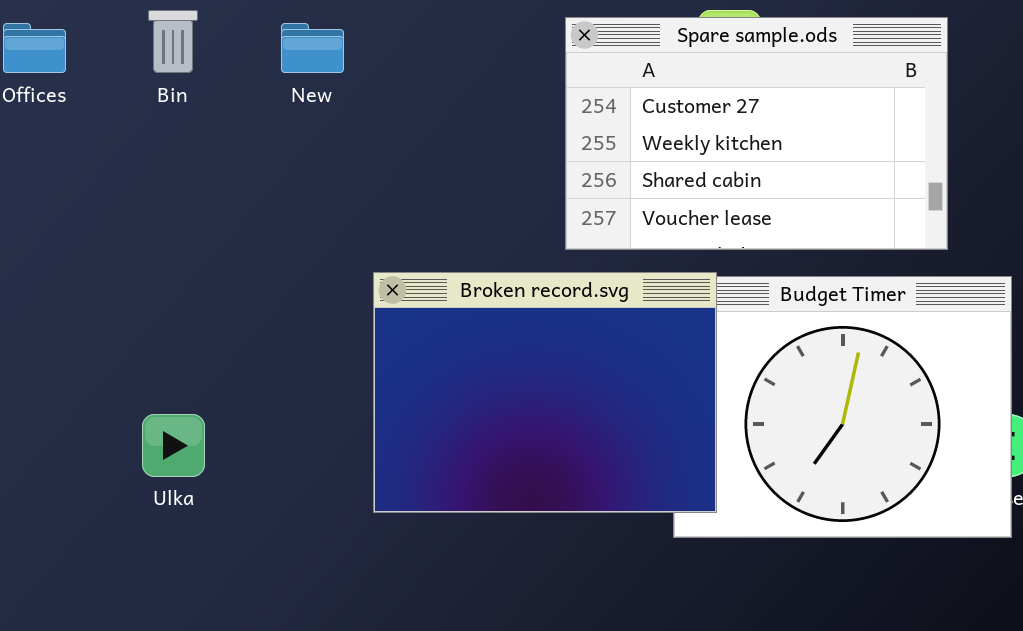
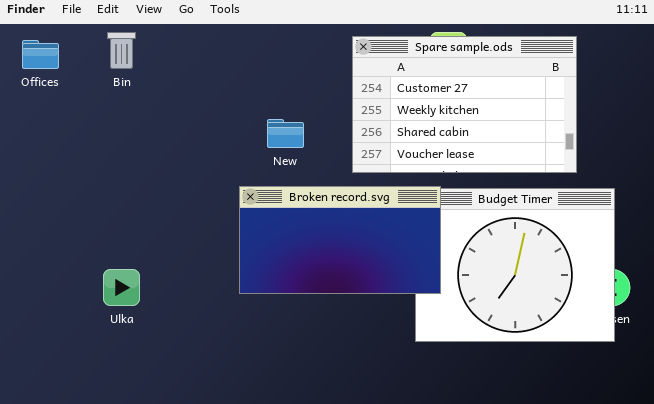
New: [281,23,344,73] -> [267,119,304,148], moved
Broken record.svg: [373,272,717,513] -> [239,186,441,294], resized

